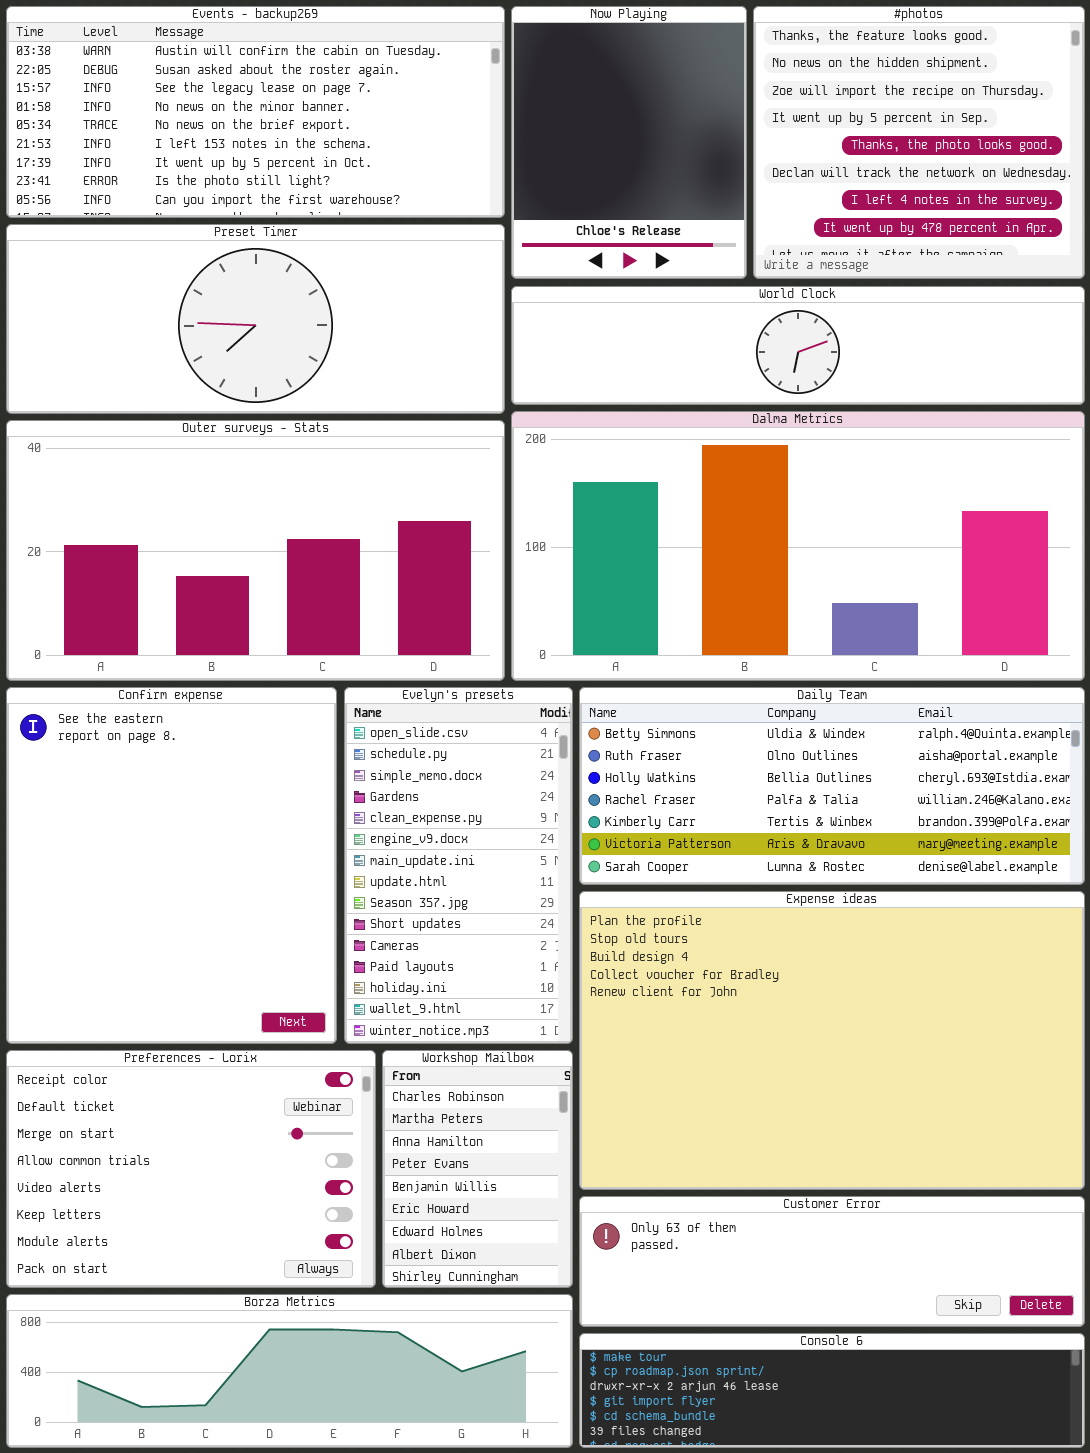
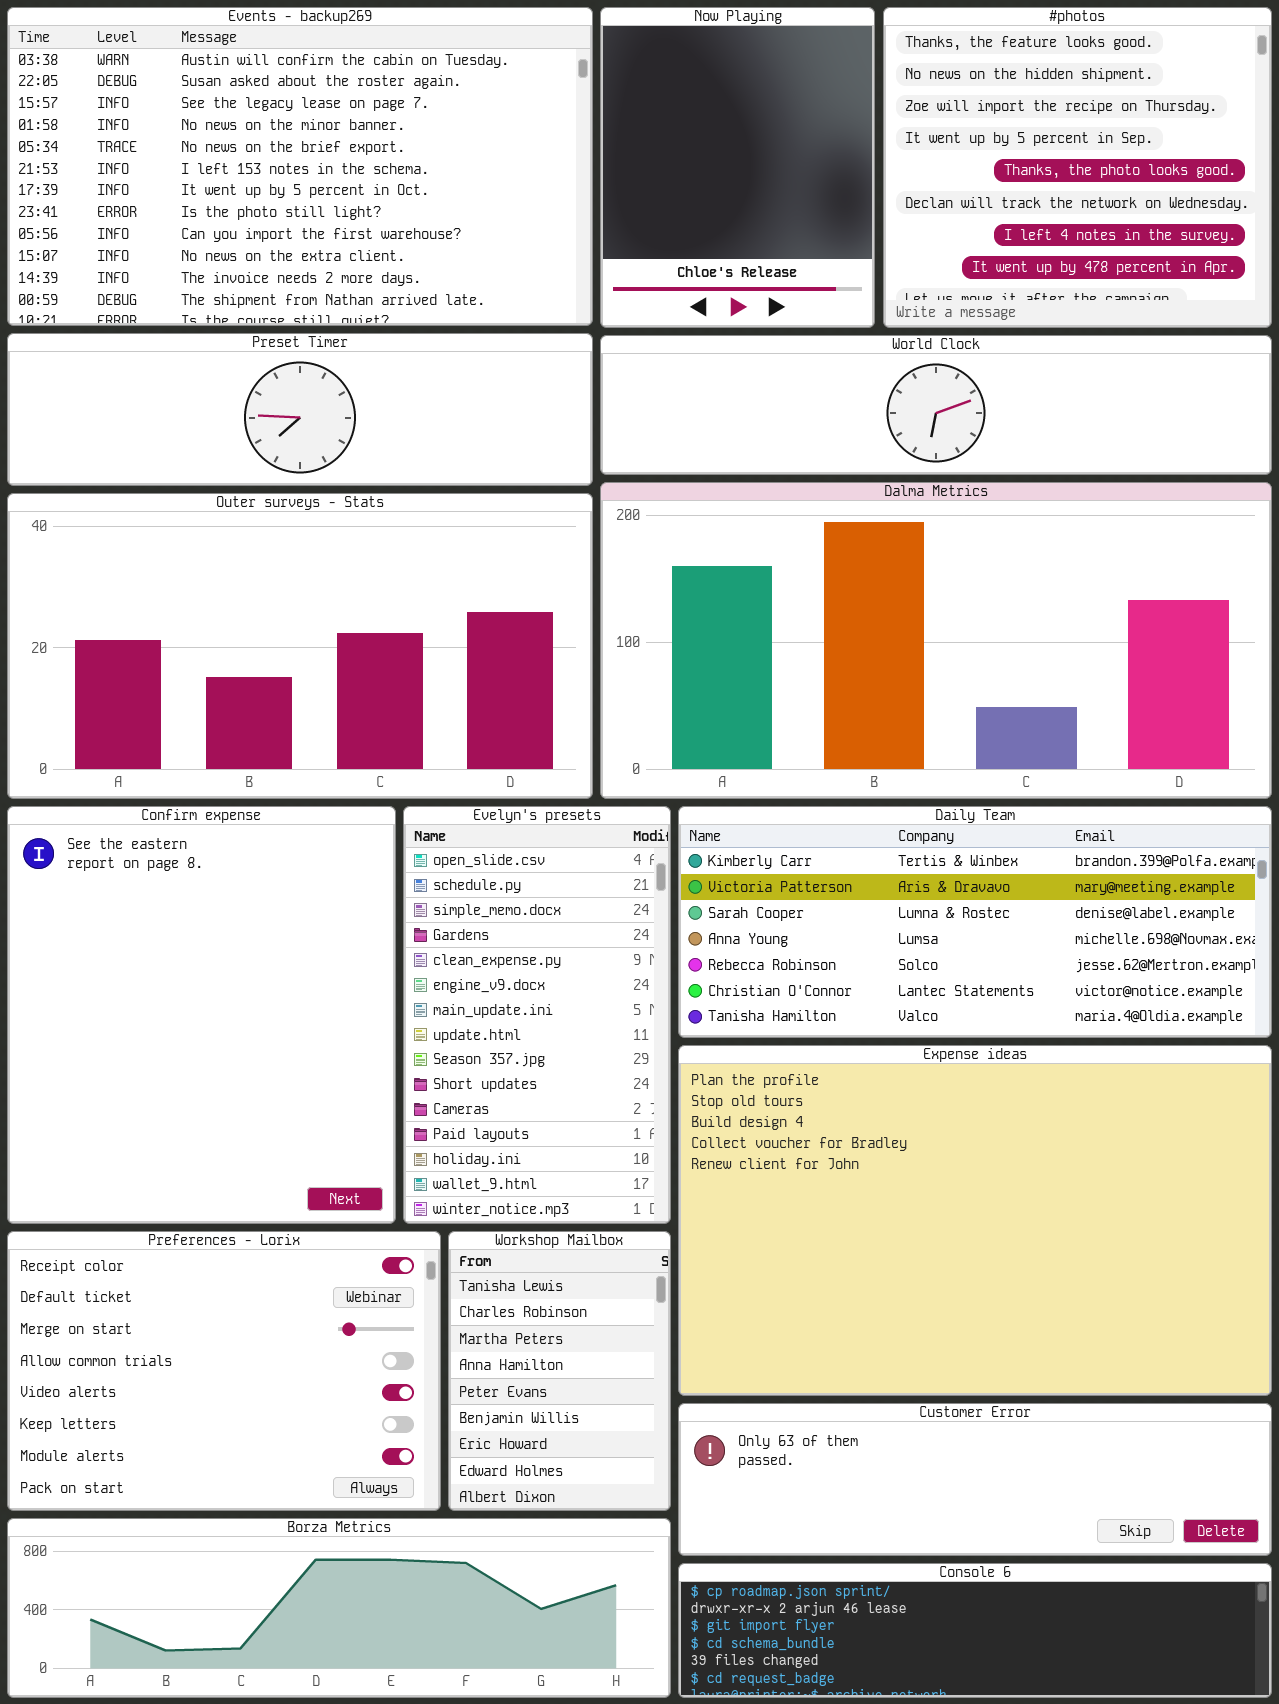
Events - backup269: [6,6,505,218] -> [7,7,593,326], resized
Preset Timer: [6,224,505,414] -> [7,333,593,486], resized
Daily Team: [579,687,1085,885] -> [678,806,1272,1038], scrolled down 4 rows
Workshop Mailbox: [382,1050,573,1288] -> [448,1231,671,1511], scrolled up 1 row
Console 6: [579,1333,1085,1448] -> [678,1563,1272,1698], scrolled down 1 row

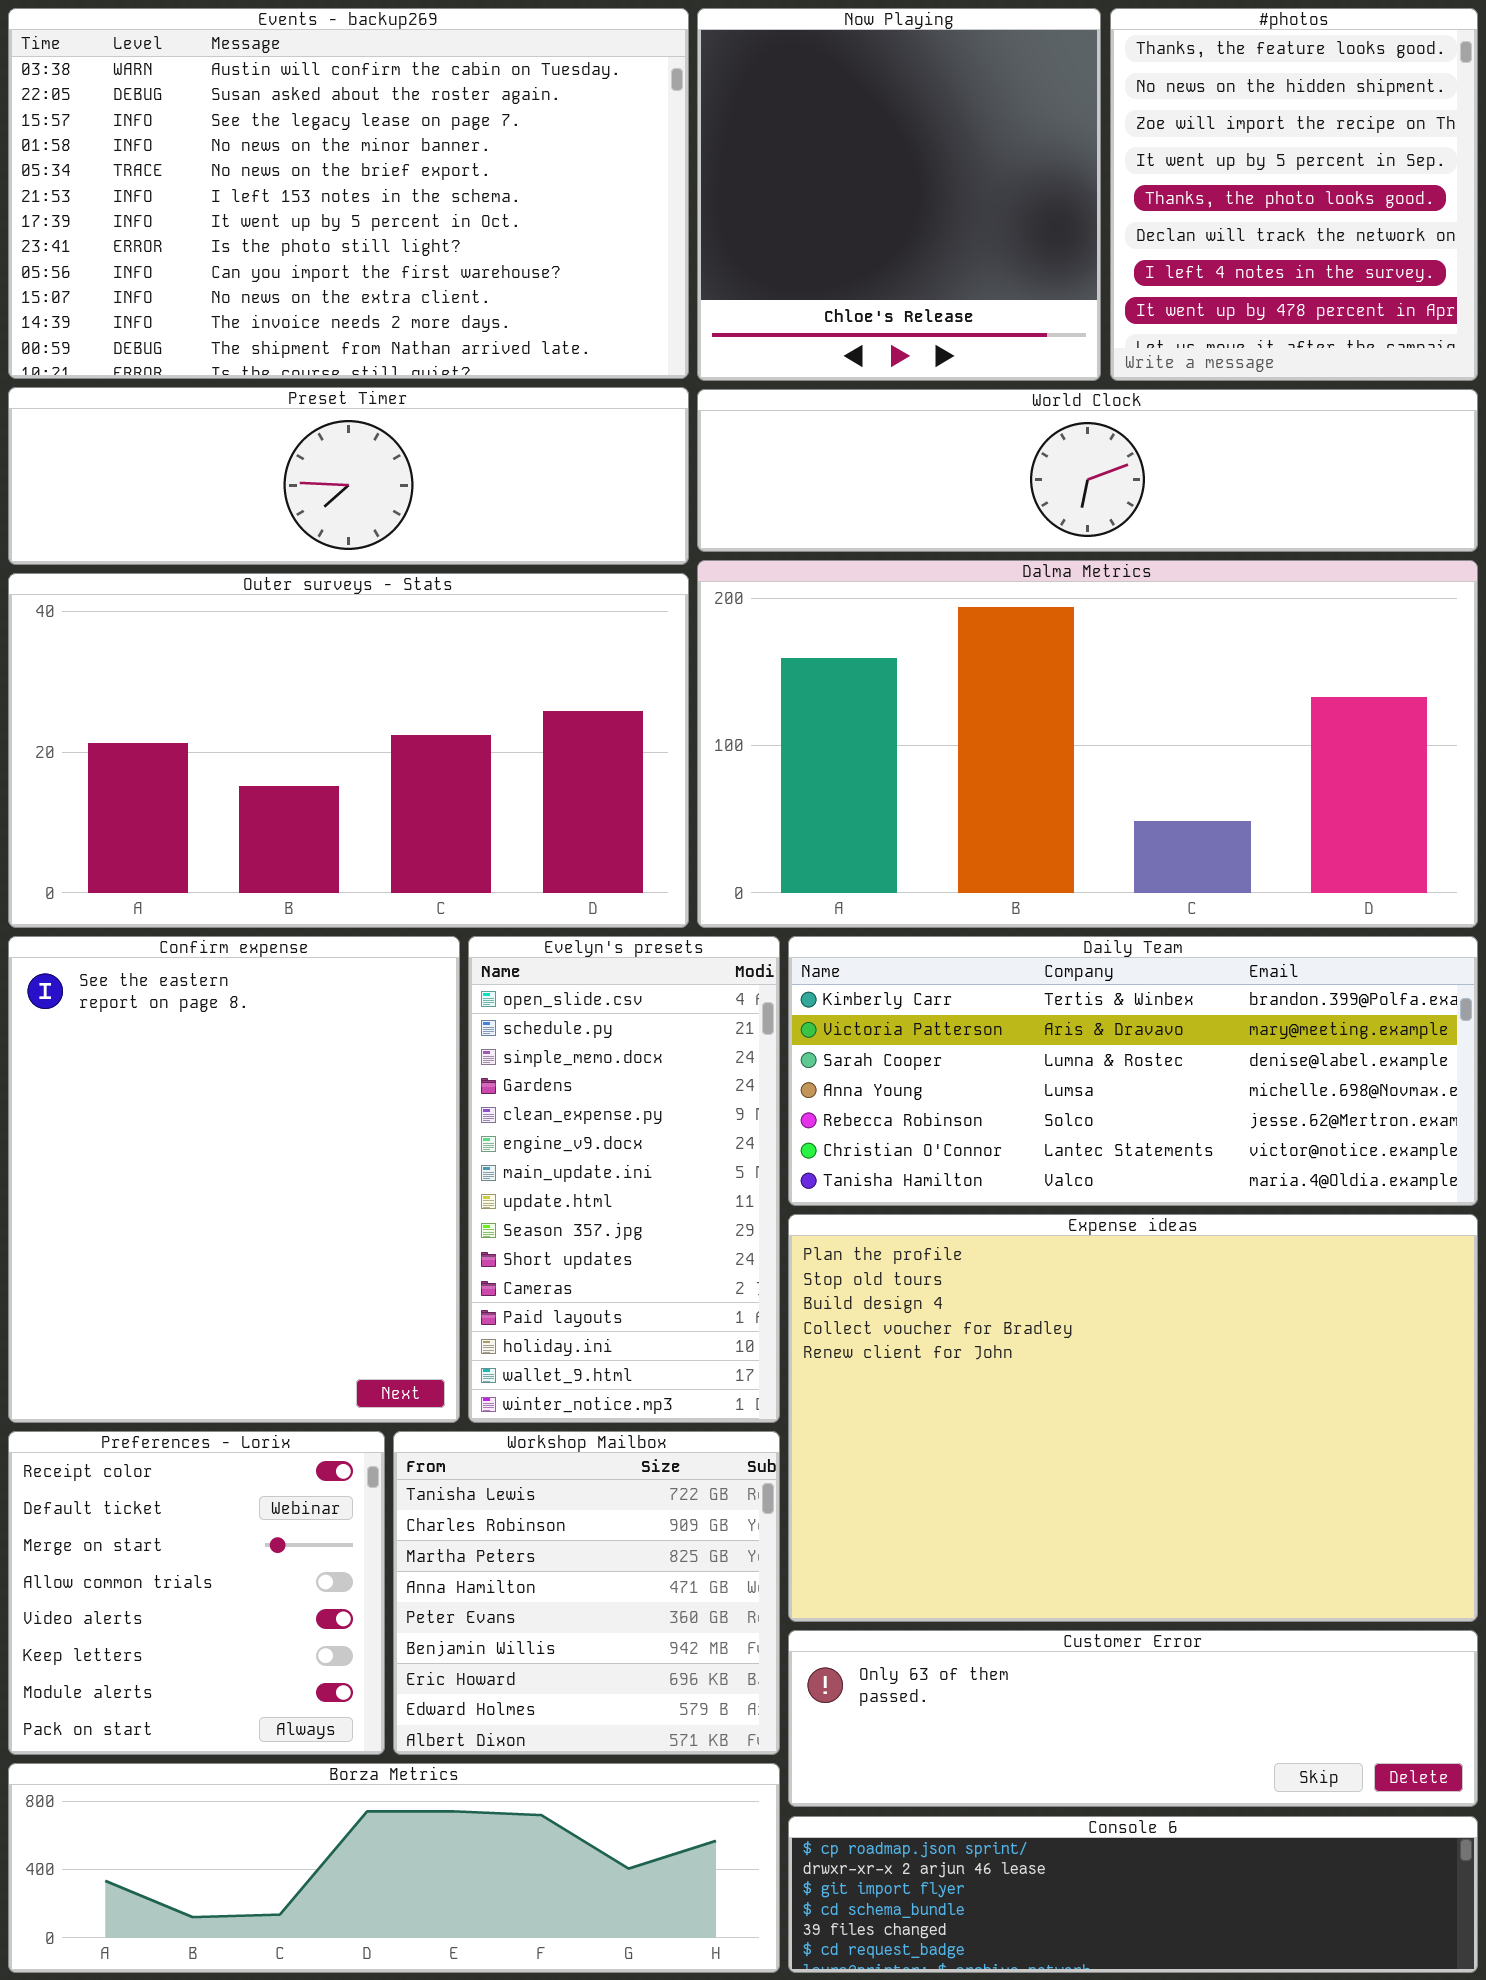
Now Playing: [600,7,875,328] -> [697,8,1101,381], resized
#photos: [883,7,1272,328] -> [1110,8,1478,381], resized
Preferences - Lorix: [7,1231,441,1511] -> [8,1431,385,1755], resized
Workshop Mailbox: [448,1231,671,1511] -> [393,1431,780,1755], resized

